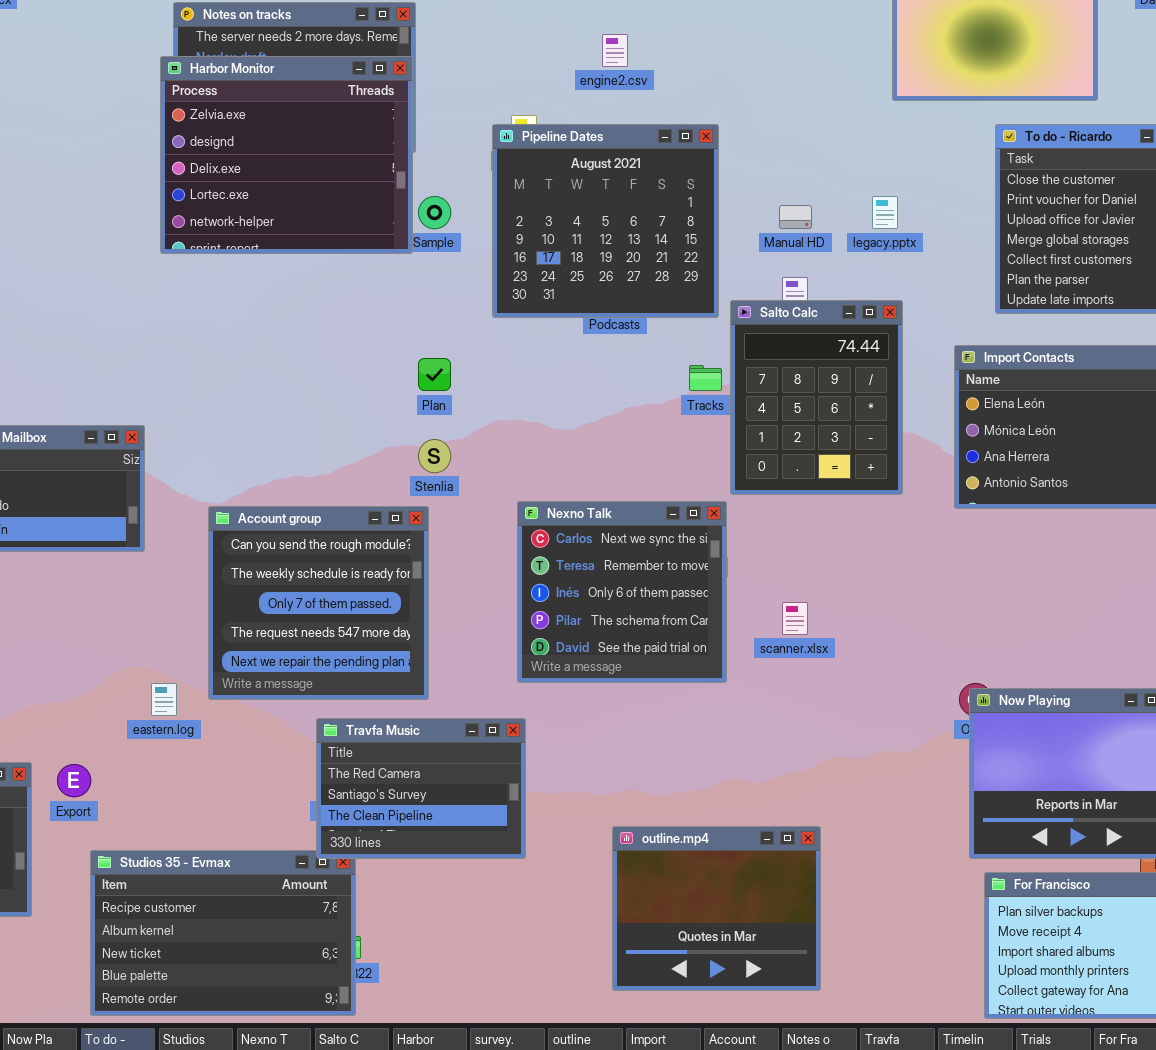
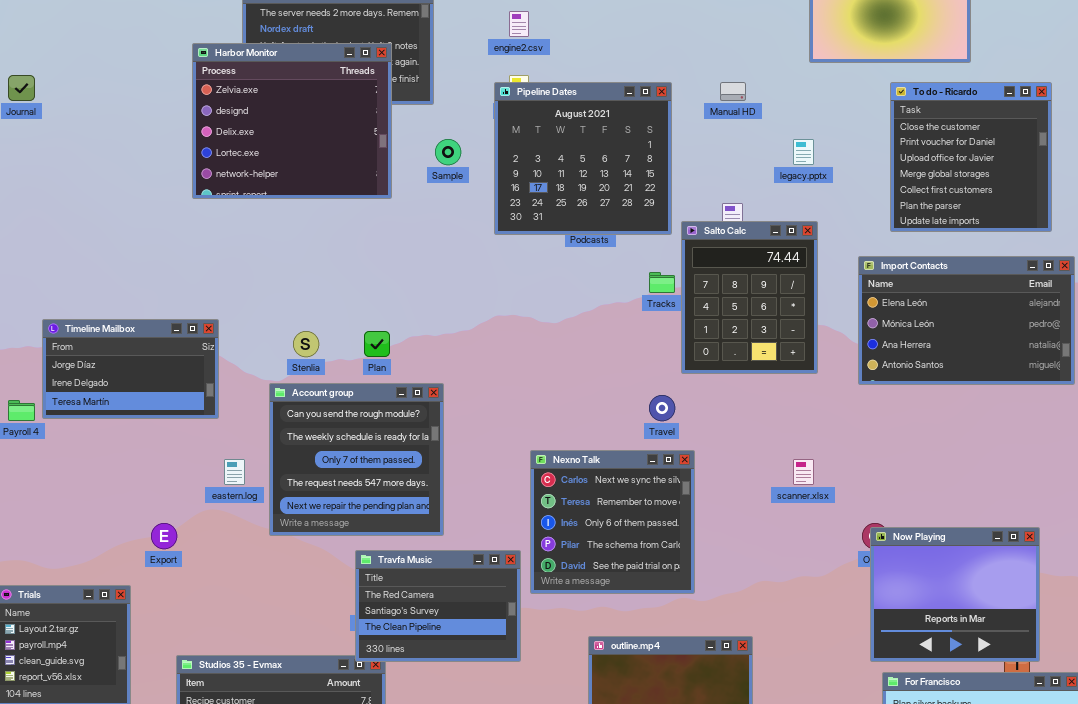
engine2.csv: [602,34,628,67] -> [509,11,529,37], moved
Harbor Monitor: [160,56,413,254] -> [192,43,392,199], moved
Manual HD: [779,205,812,229] -> [720,82,746,101], moved
Plan: [418,358,451,391] -> [364,331,390,357], moved
Stenlia: [418,439,451,473] -> [293,331,319,357], moved
Nexno Talk: [517,501,727,683] -> [530,450,695,594], moved
scanner.xlsx: [782,602,808,635] -> [793,459,814,485], moved
eastern.log: [151,683,177,716] -> [224,459,245,485], moved
Export: [57,764,91,797] -> [151,523,177,549], moved

